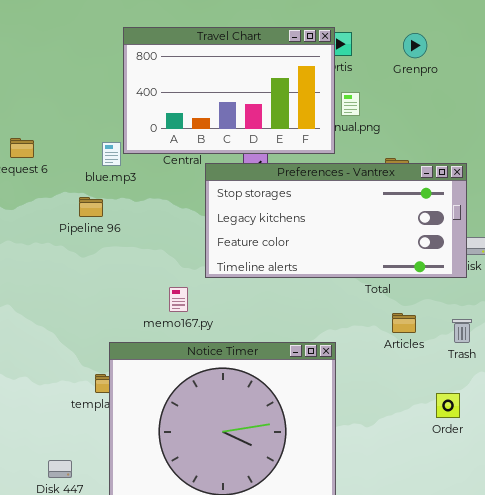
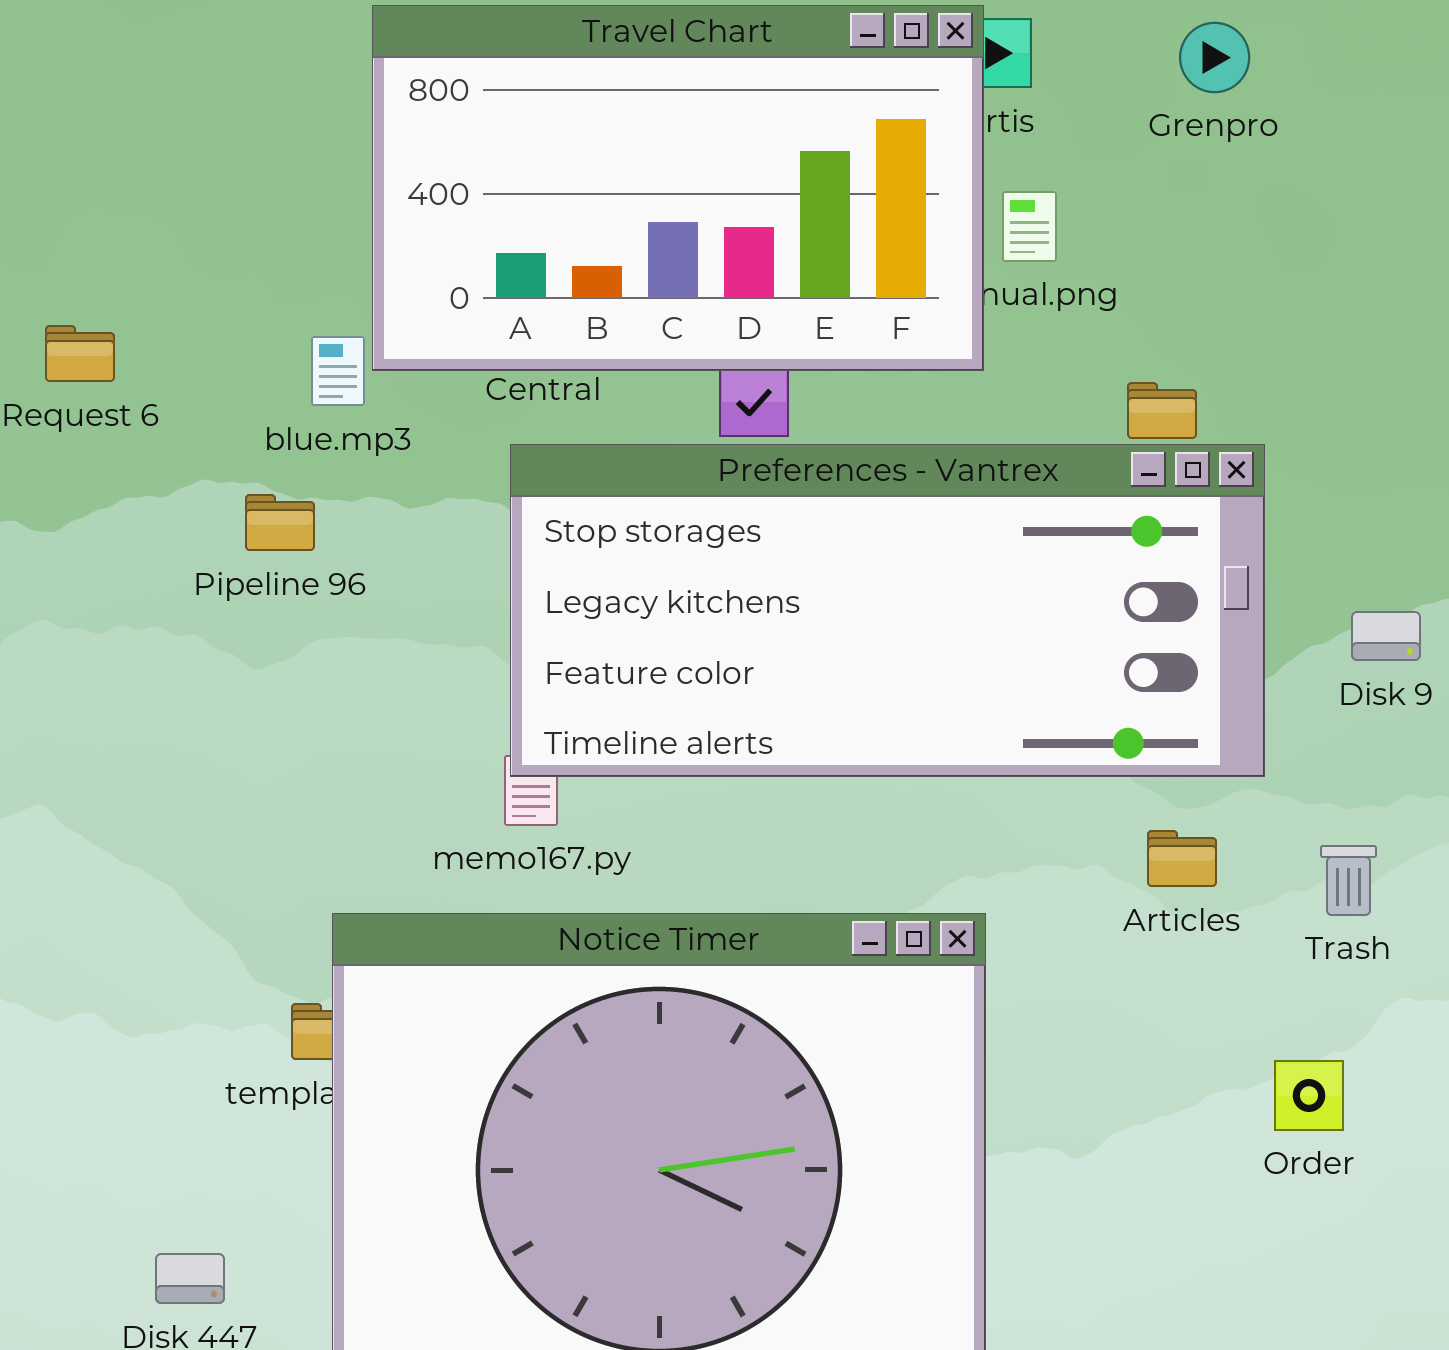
Preferences - Vantrex: [205,163,467,278] -> [510,444,1265,777], moved

